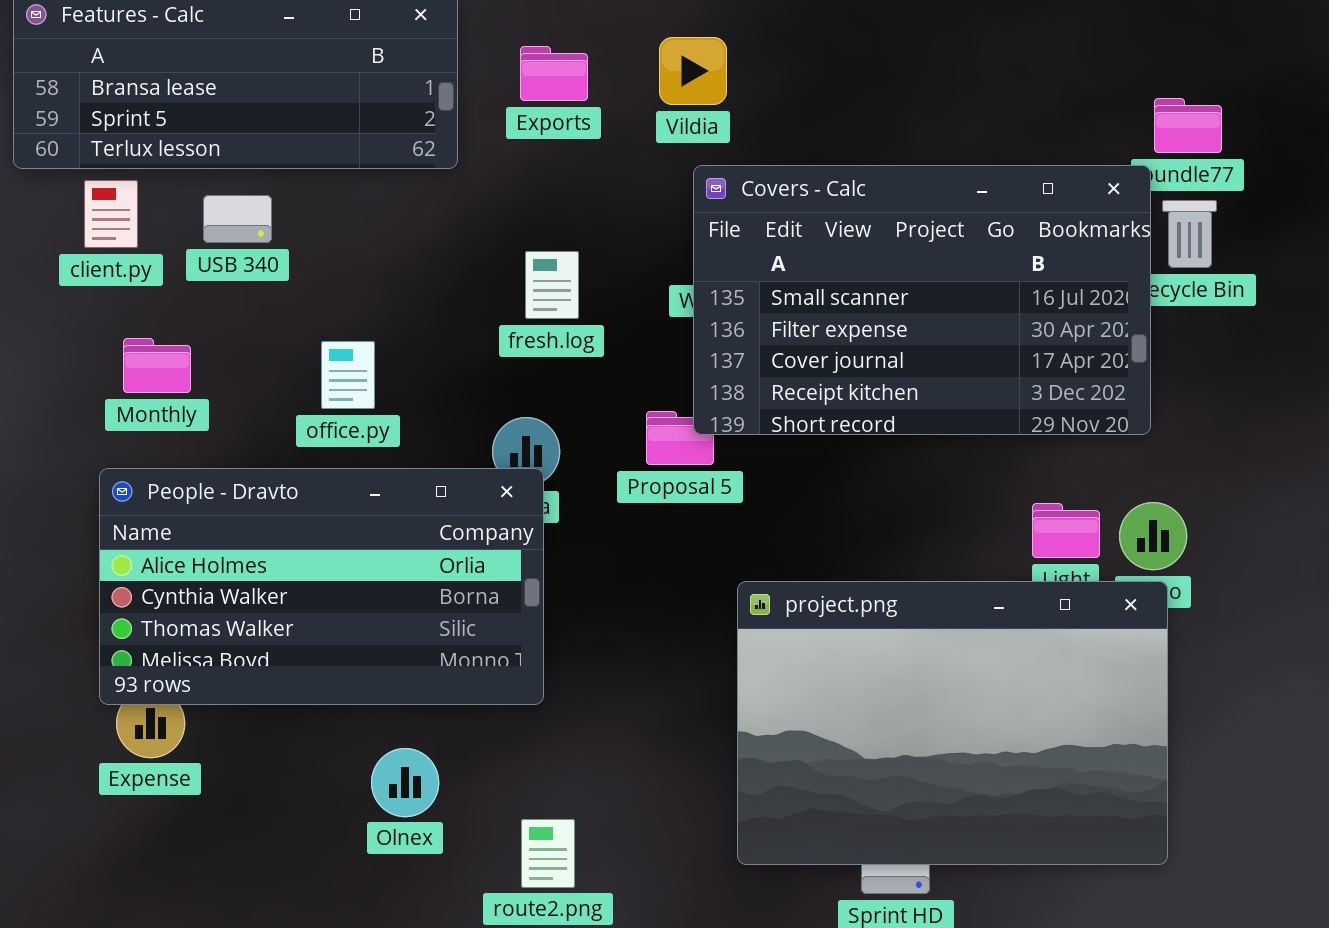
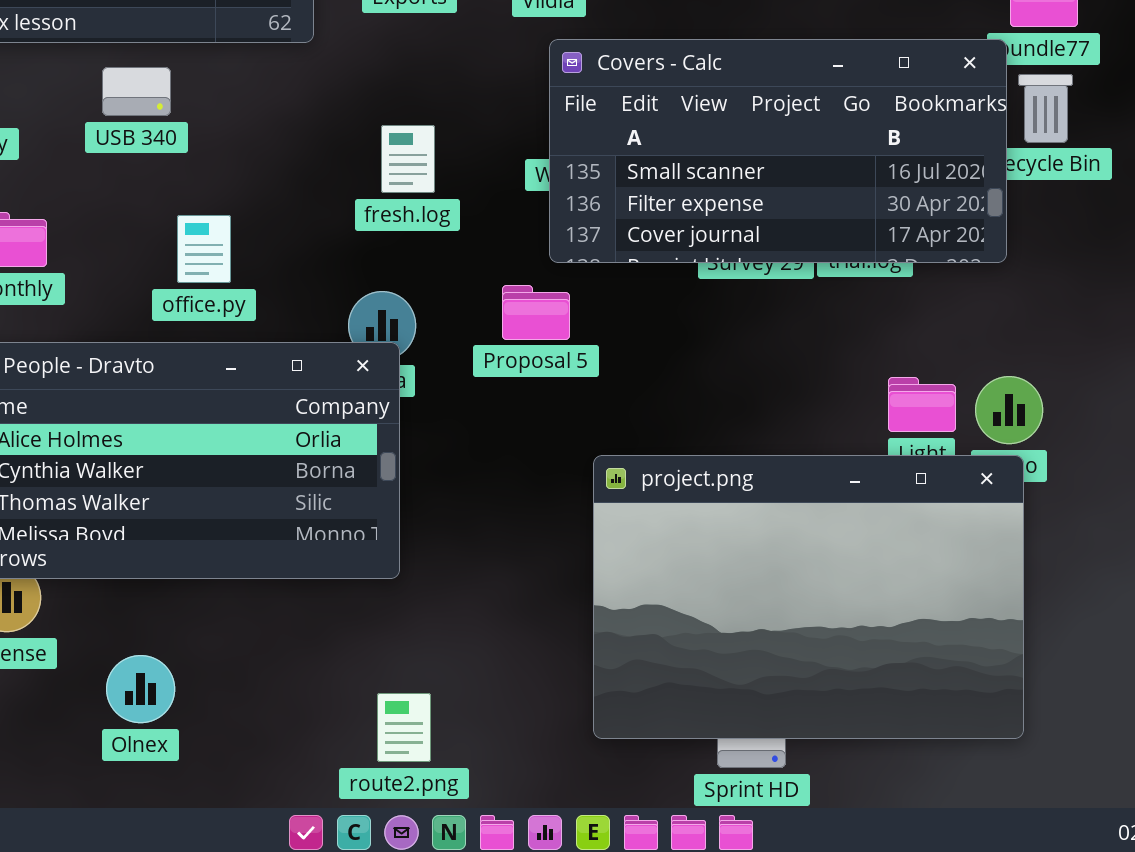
Covers - Calc: [693,165,1151,435] -> [549,39,1007,263], resized
USB 340: [203,195,272,243] -> [102,67,171,116], moved
Olnex: [371,748,439,817] -> [106,655,175,723], moved

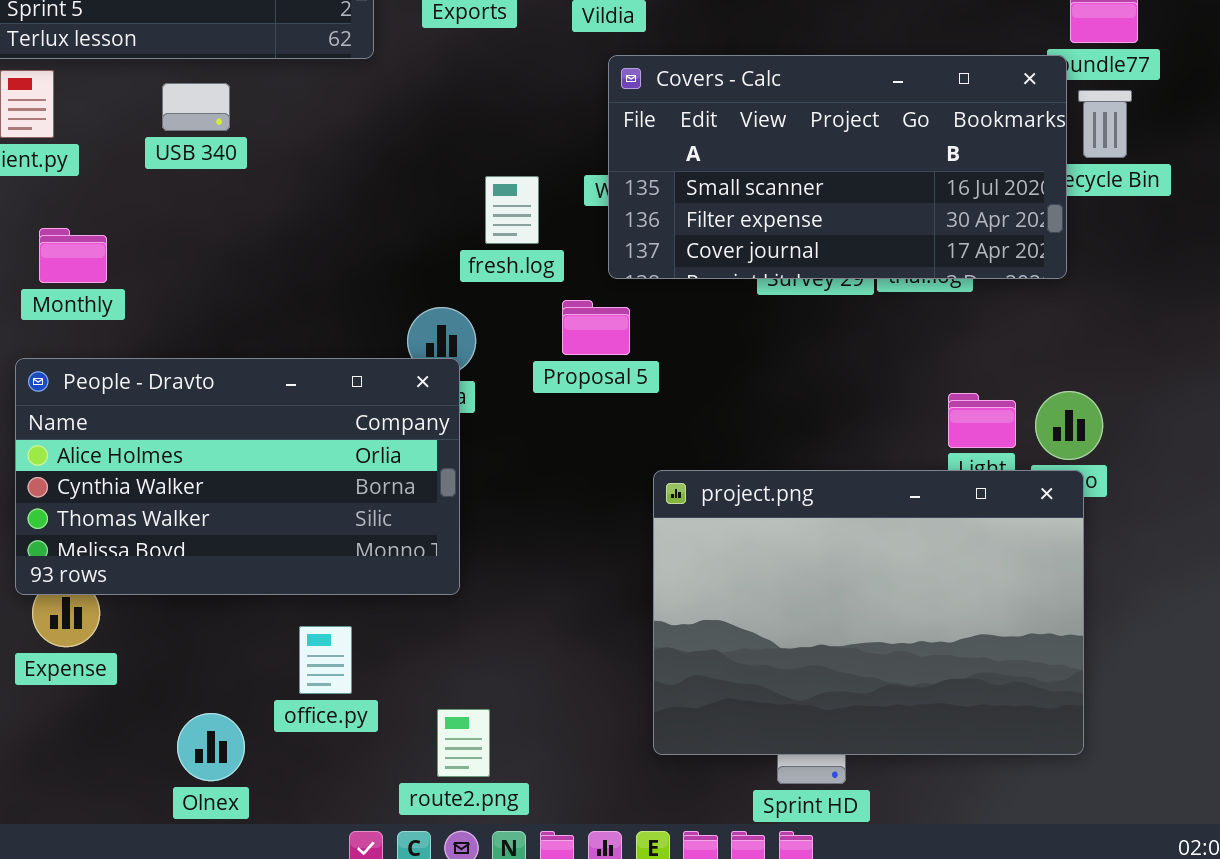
fresh.log: [381,125,435,193] -> [485,176,539,244], moved
office.py: [177,215,231,283] -> [299,626,352,694], moved
Olnex: [106,655,175,723] -> [177,713,245,781], moved

